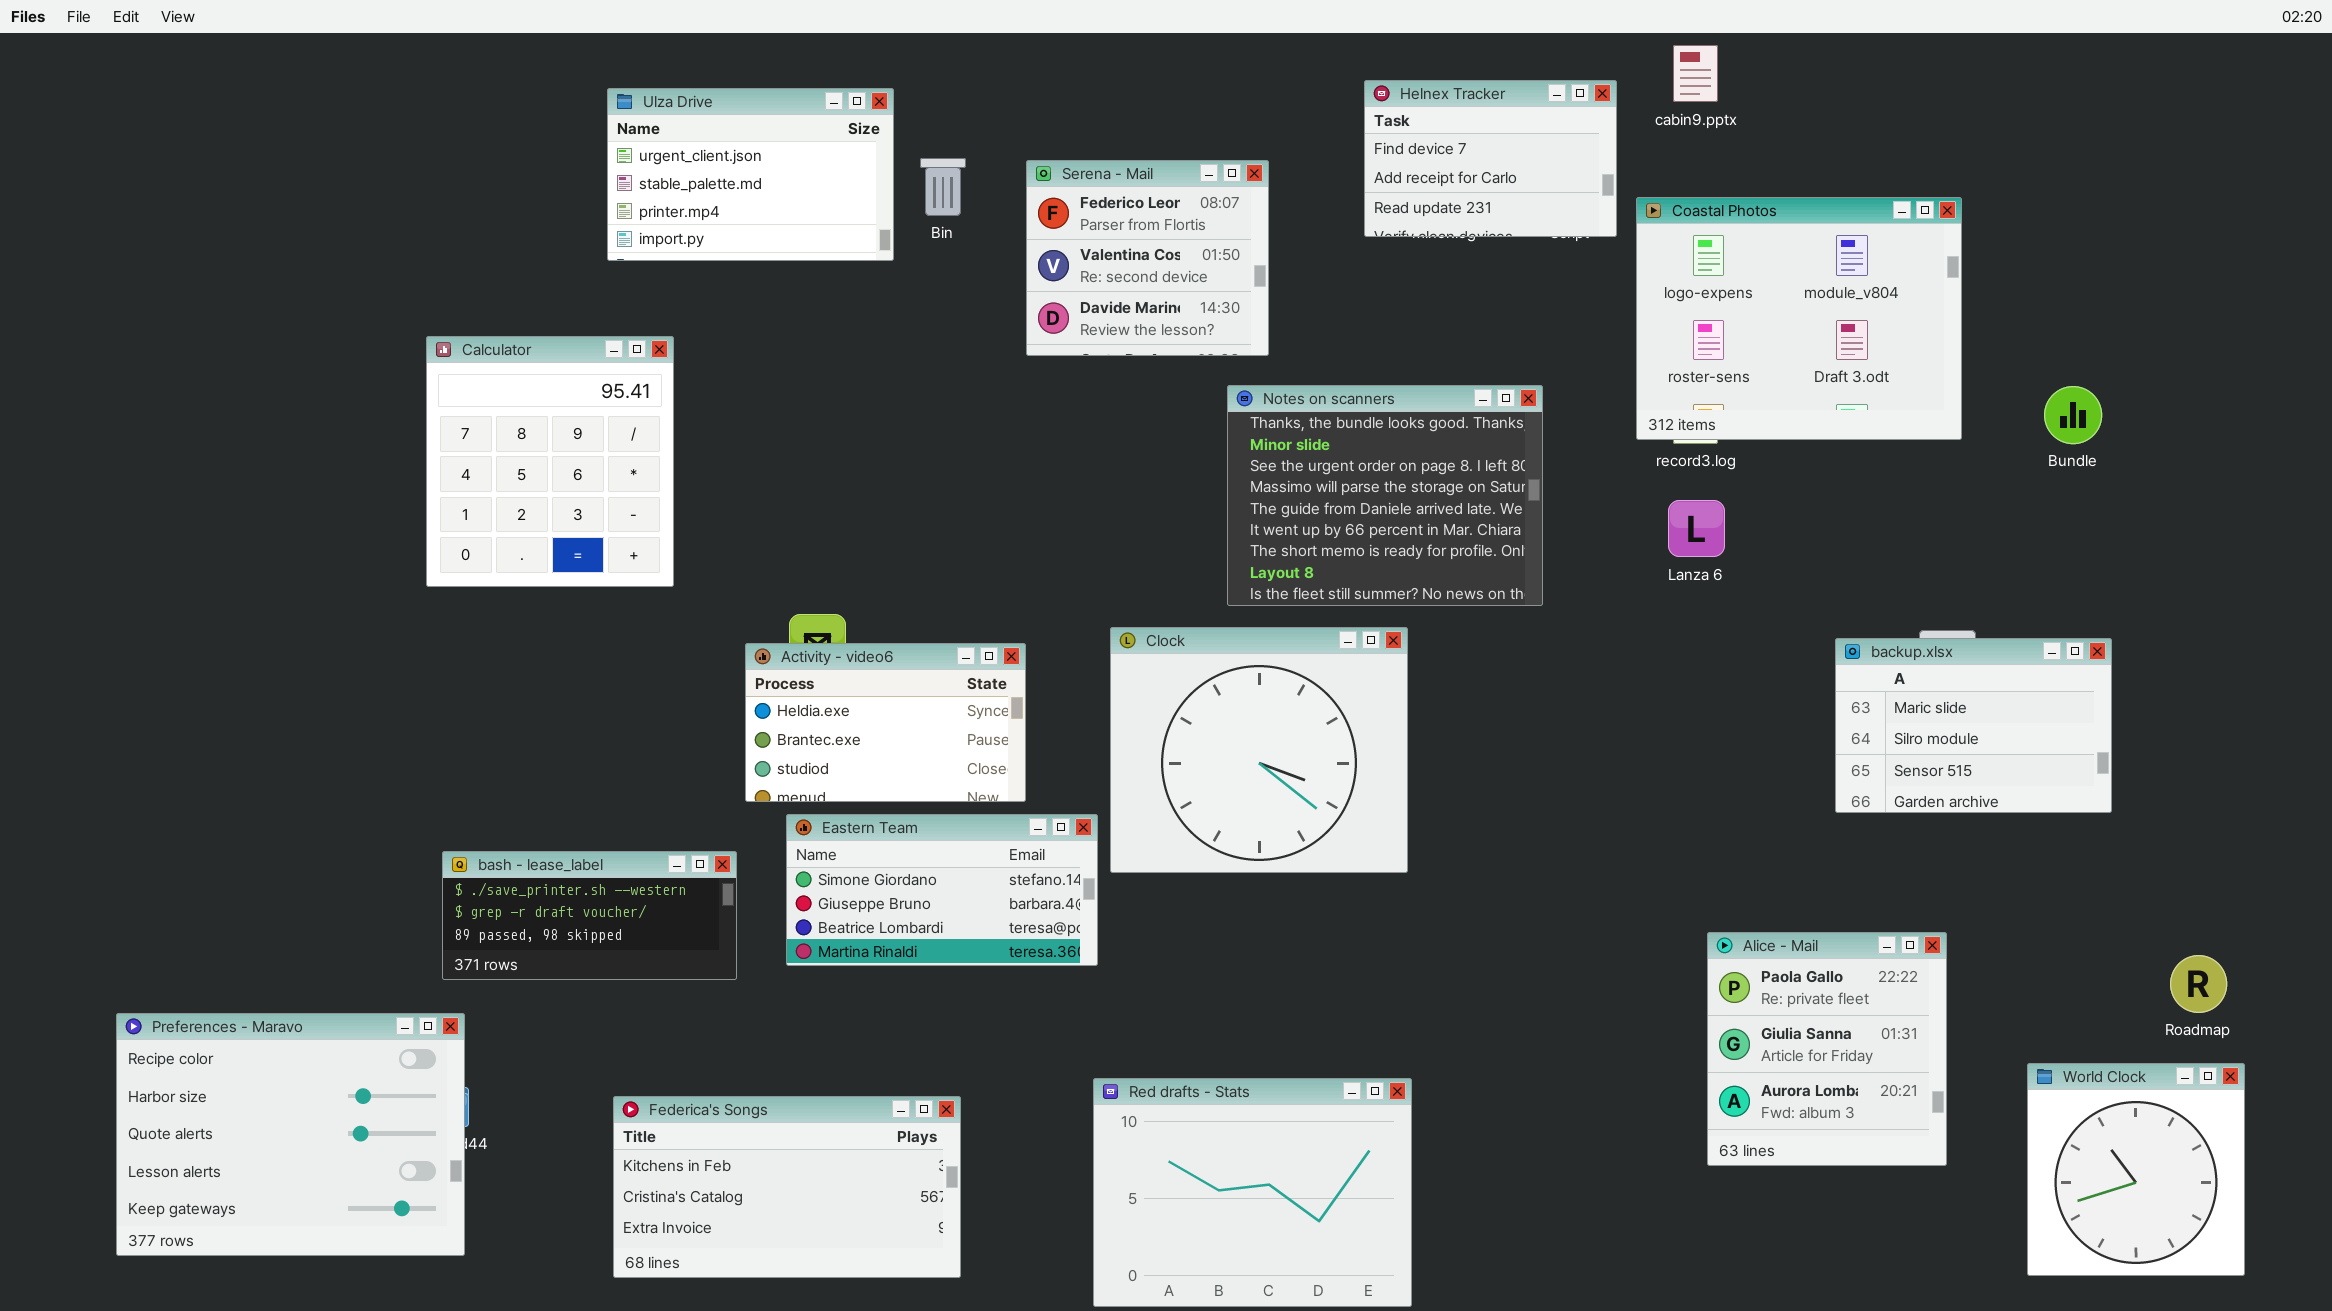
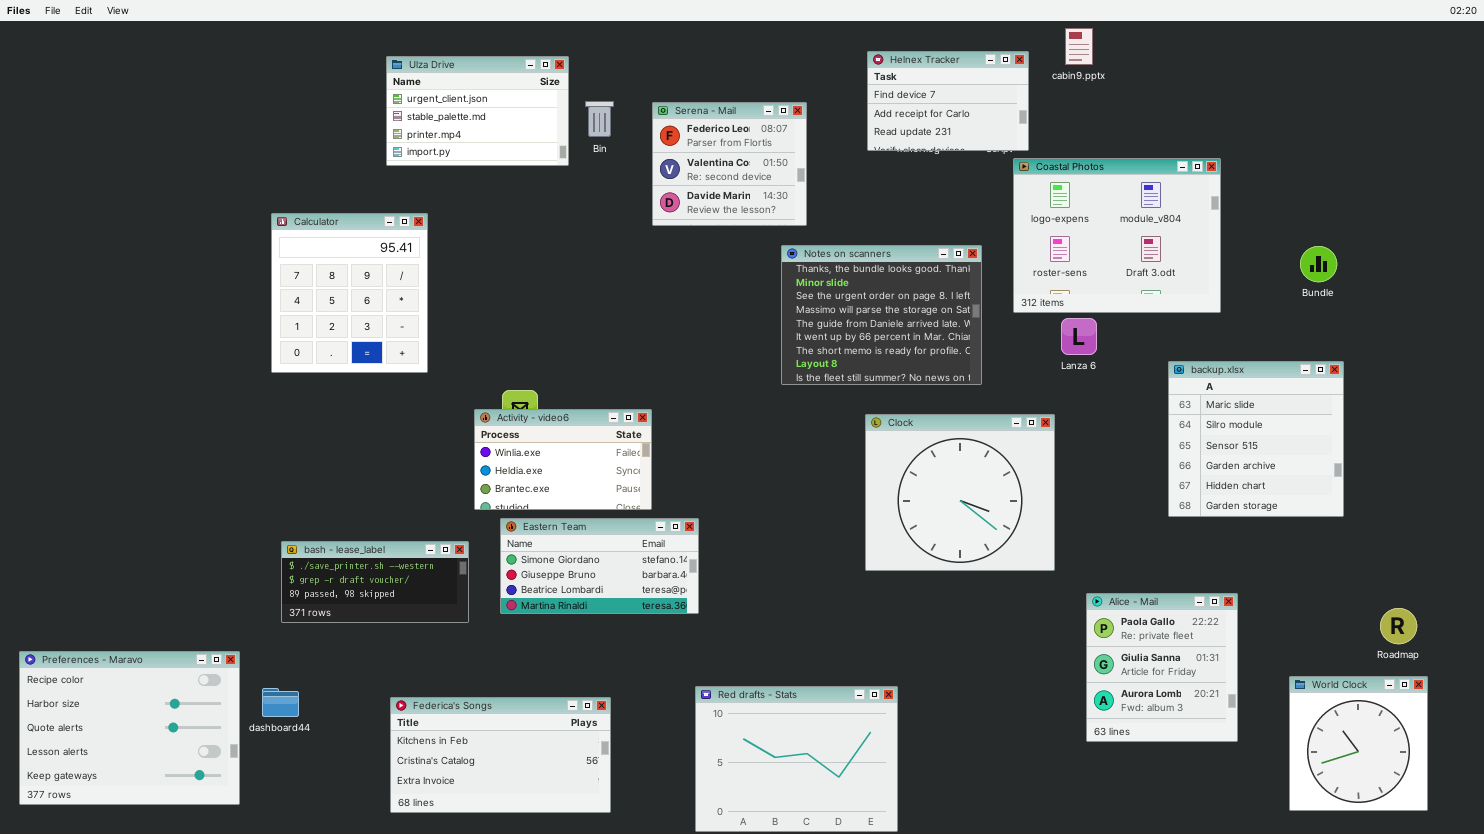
Coastal Photos: [1636,197,1962,440] -> [1013,158,1221,313], moved
Clock: [1110,627,1408,873] -> [865,414,1055,571], moved
backup.xlsx: [1835,638,2112,813] -> [1168,361,1344,517], resized
Activity - video6: [745,643,1026,802] -> [474,409,652,510], scrolled up 1 row
Preferences - Maravo: [116,1013,465,1256] -> [19,651,240,805], moved

